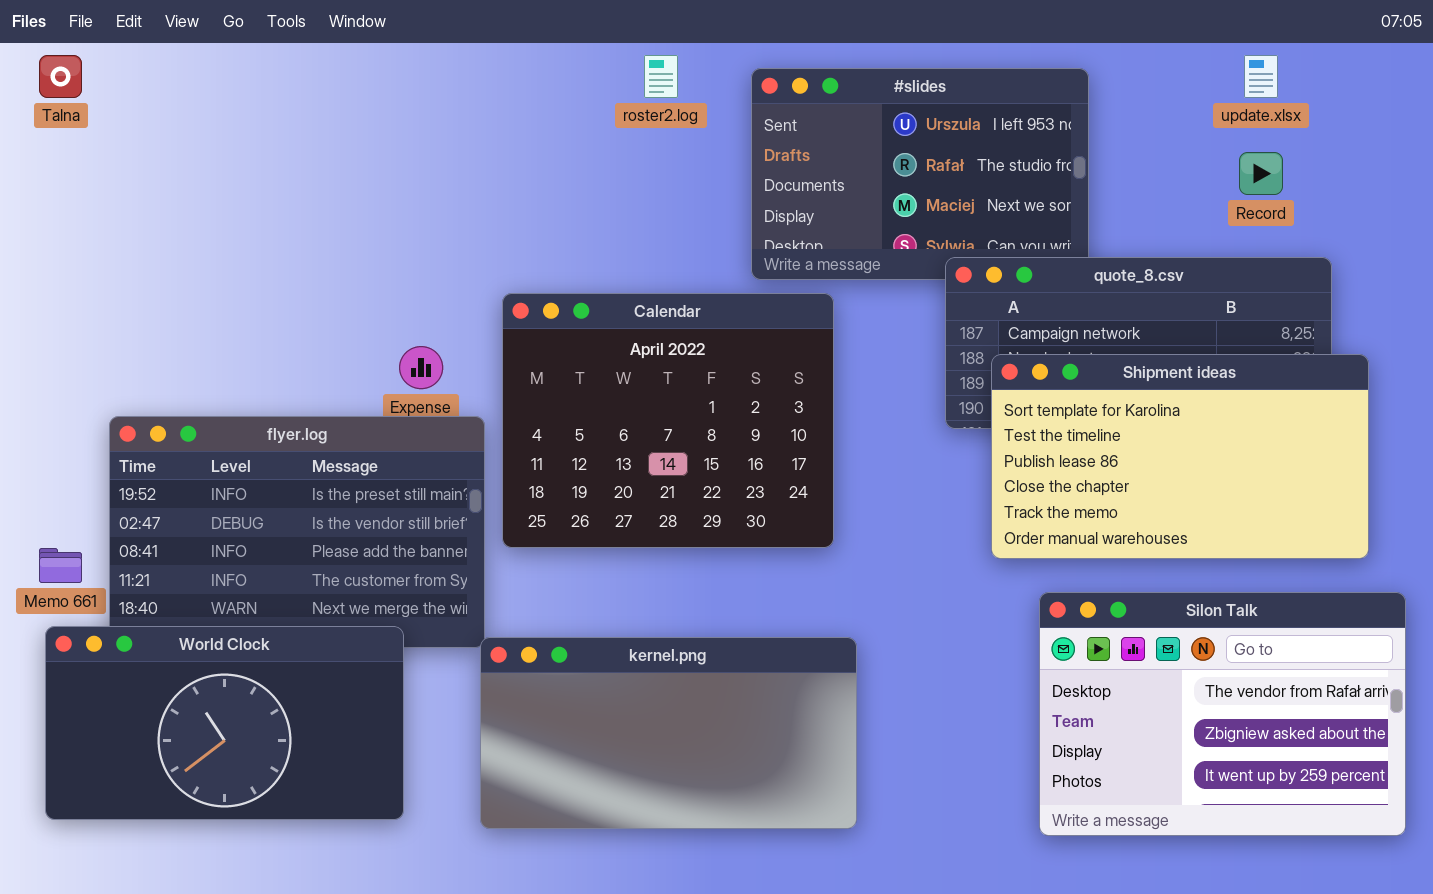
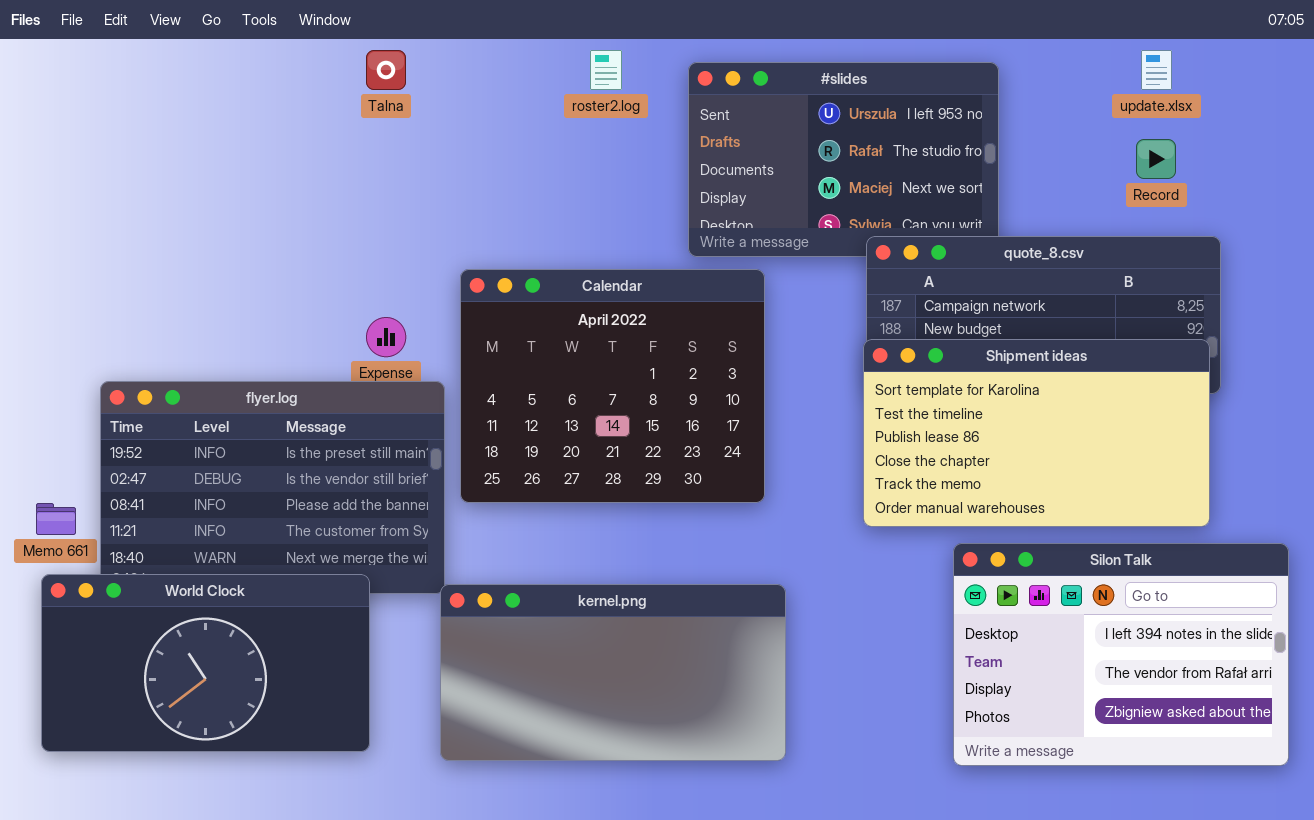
Talna: [39,55,82,98] -> [366,50,406,90], moved
Shipment ideas: [991,354,1369,559] -> [863,339,1210,527], moved
Silon Talk: [1039,592,1406,836] -> [953,543,1289,766], scrolled up 1 row

